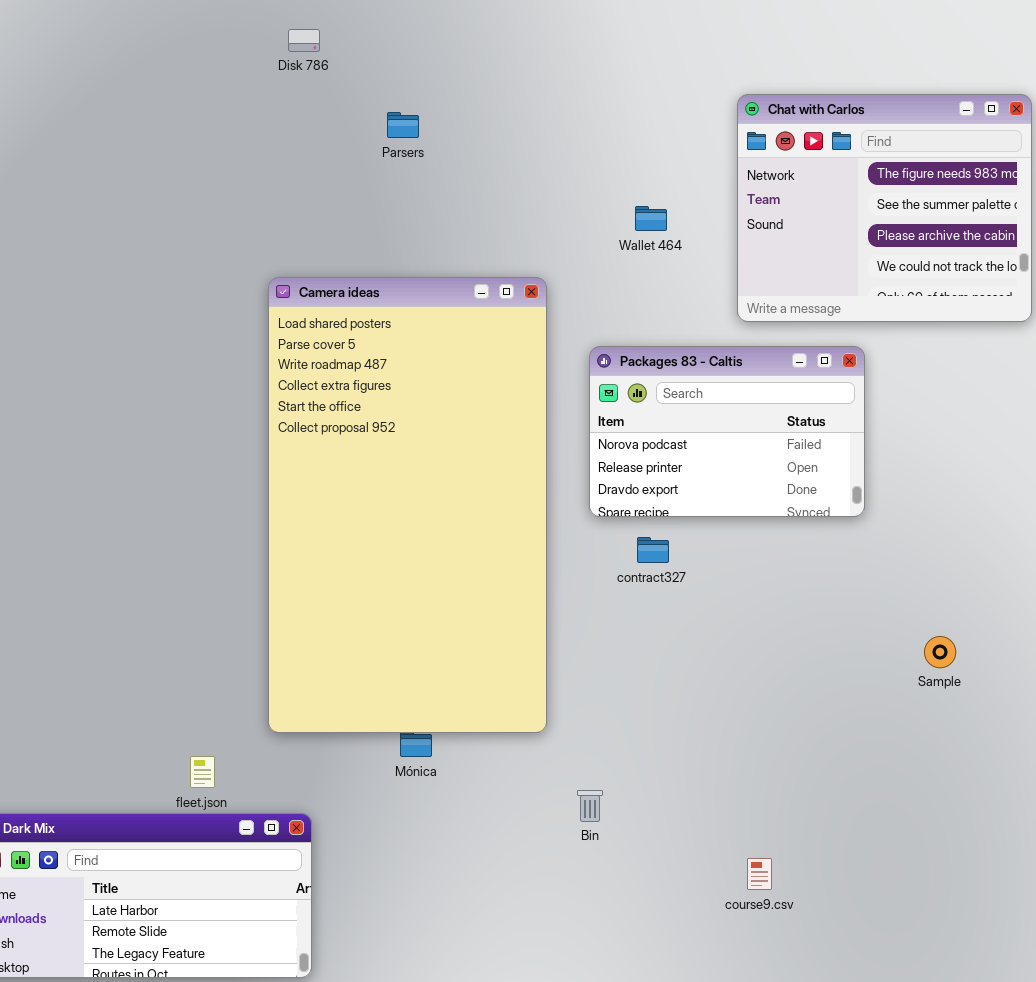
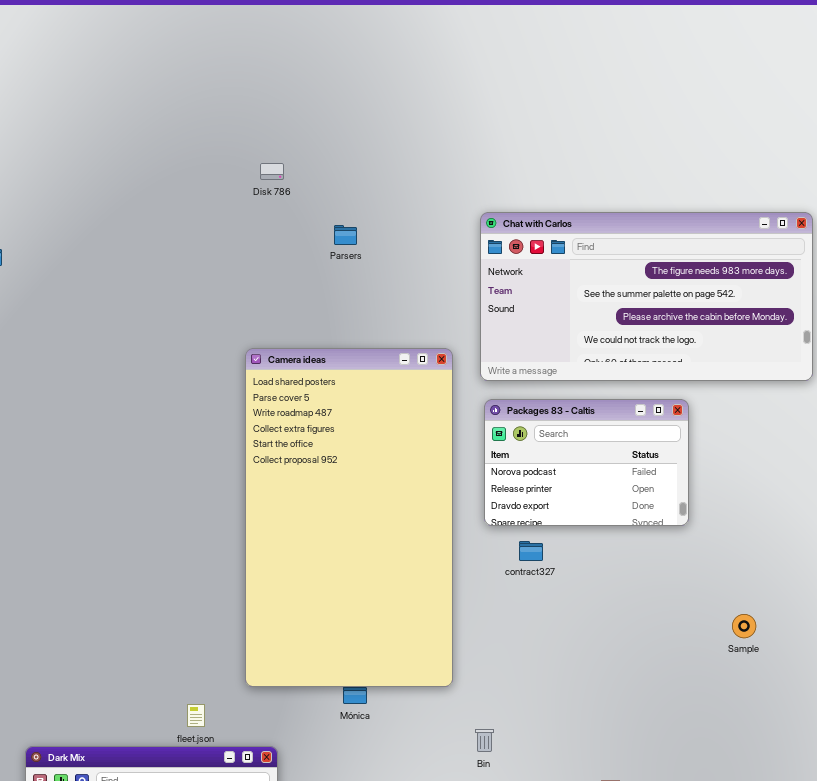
Chat with Carlos: [737,94,1032,322] -> [480,212,813,381], resized

